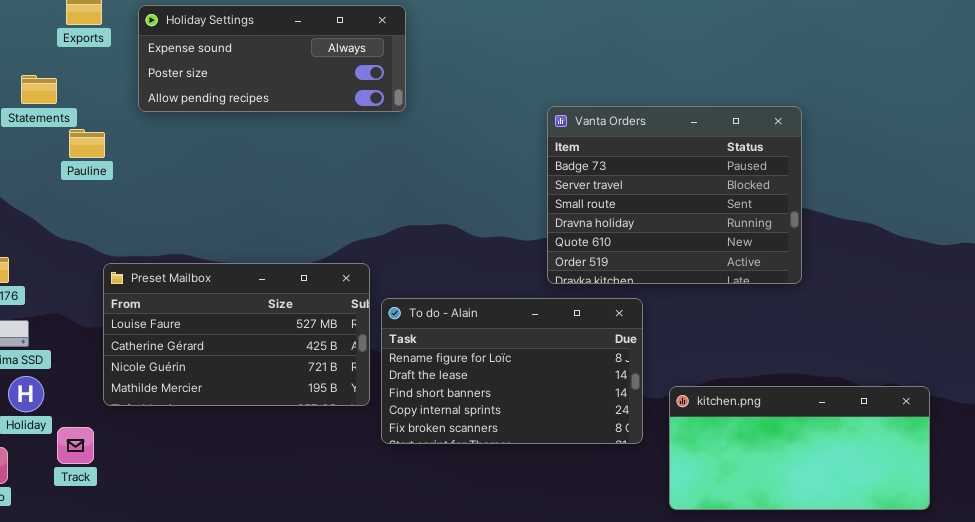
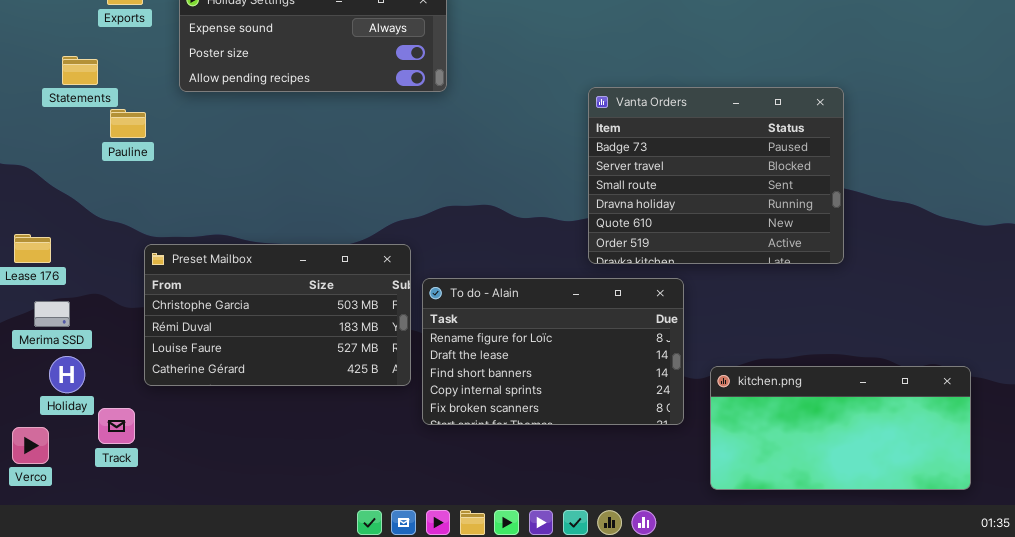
Preset Mailbox: [103,263,370,406] -> [144,244,411,386], scrolled up 2 rows

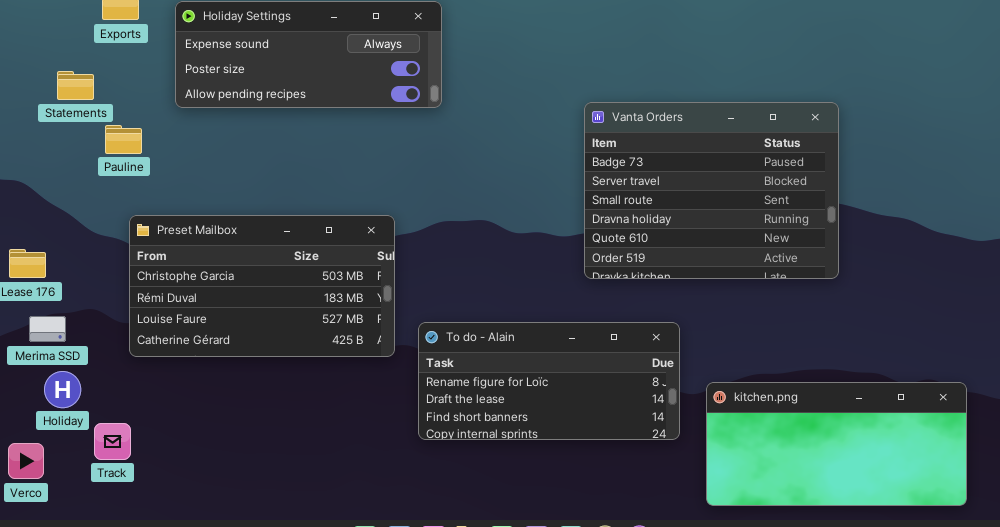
Preset Mailbox: [144,244,411,386] -> [129,215,395,357], moved
To do - Alain: [422,278,684,425] -> [418,322,680,440], resized

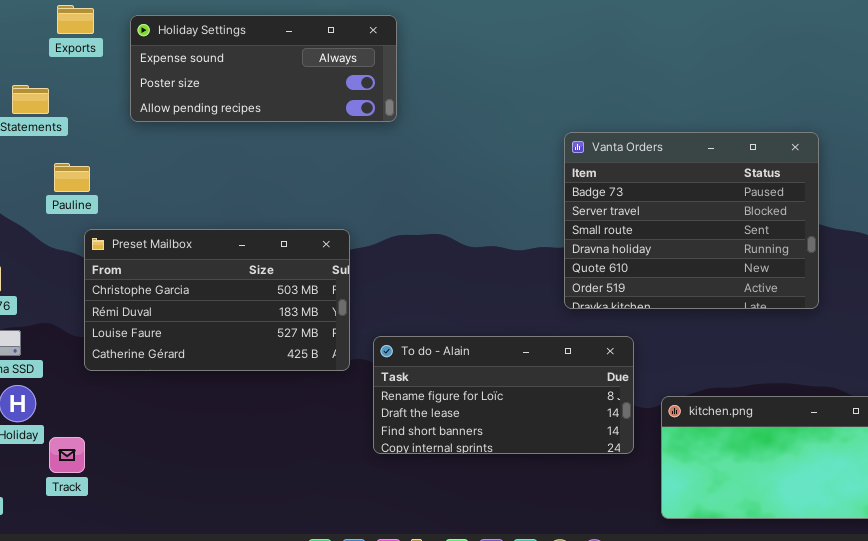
Vanta Orders: [584,102,839,279] -> [564,132,819,309], moved
Pauline: [105,125,142,154] -> [54,163,90,192], moved

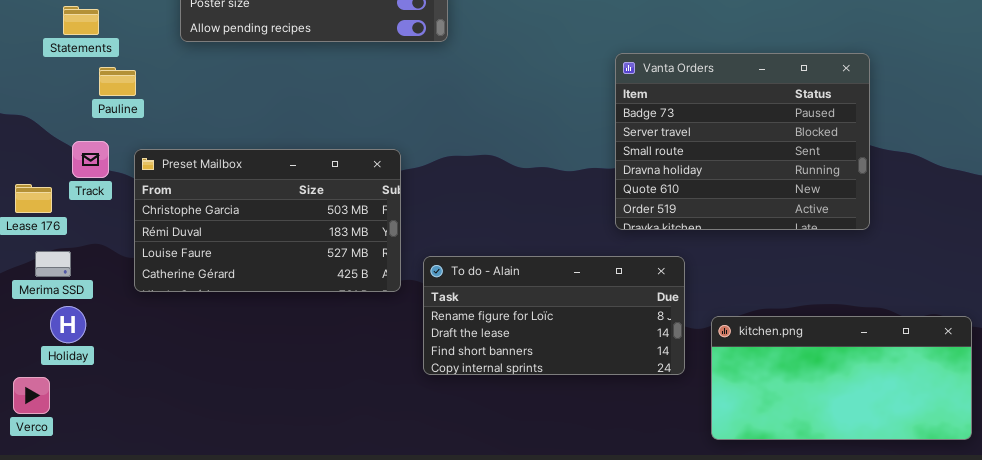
Pauline: [54,163,90,192] -> [99,67,136,96], moved
Track: [49,437,85,473] -> [72,141,109,178], moved

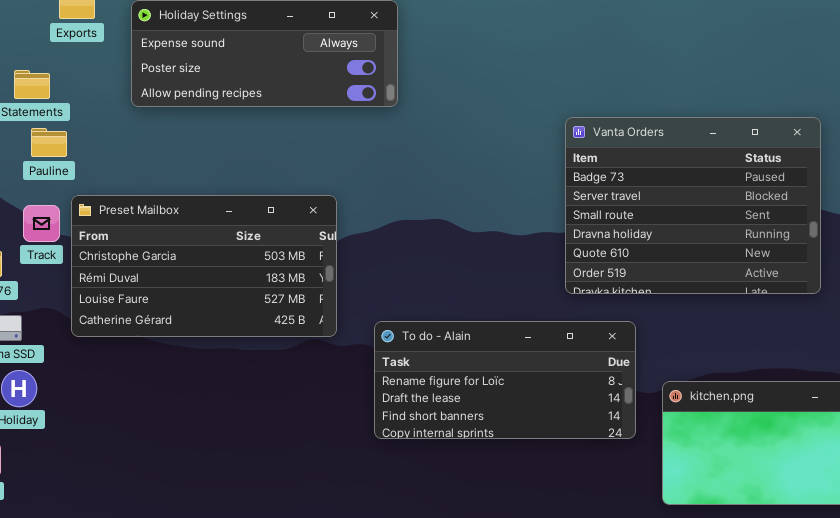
Pauline: [99,67,136,96] -> [31,128,67,157], moved
Preset Mailbox: [134,149,401,292] -> [71,195,337,337], moved

